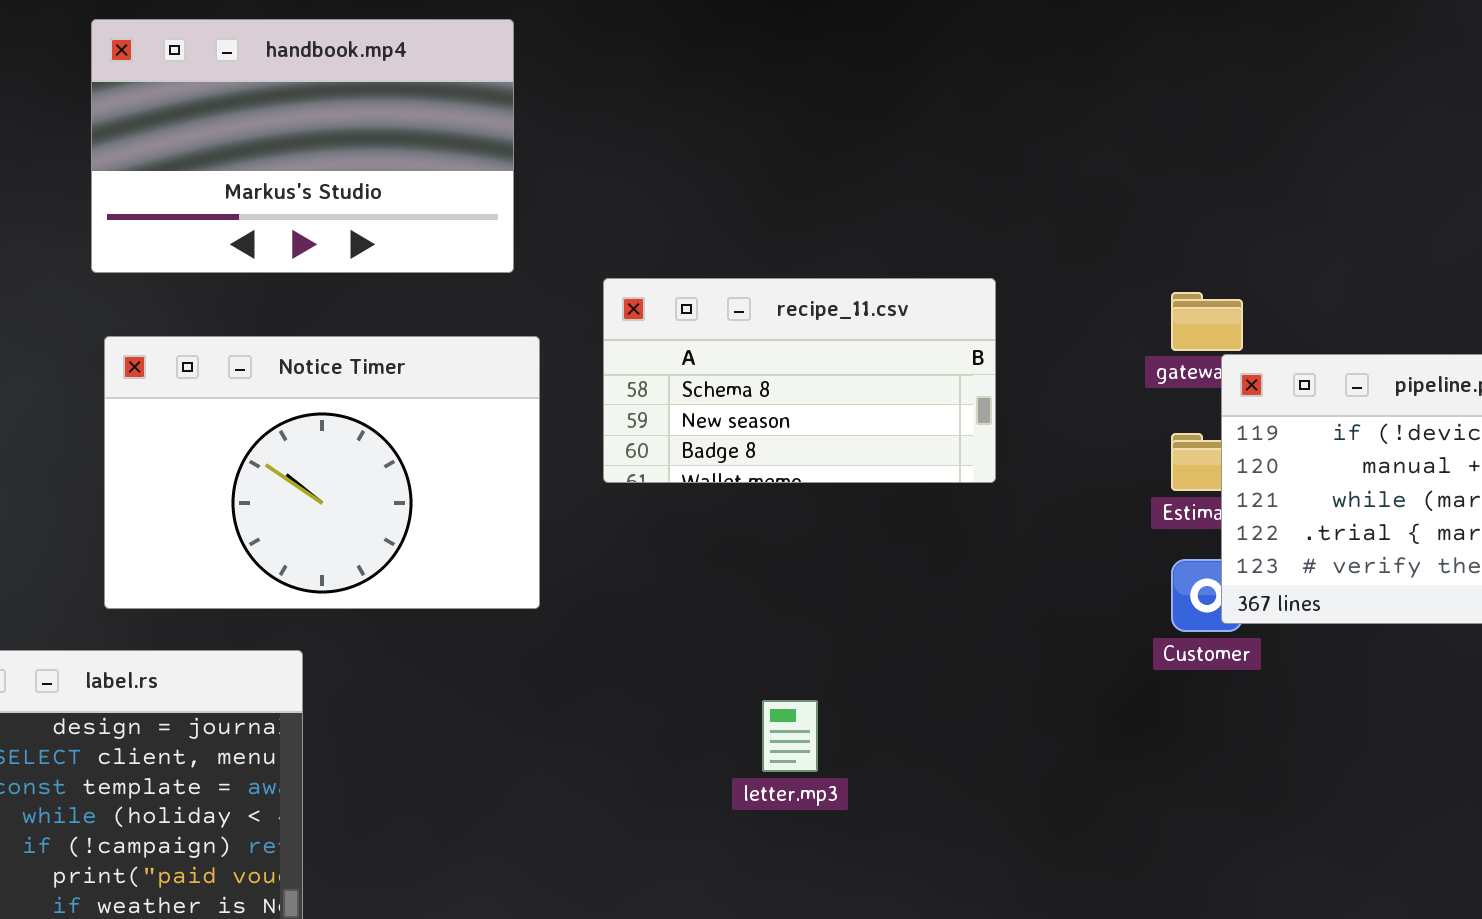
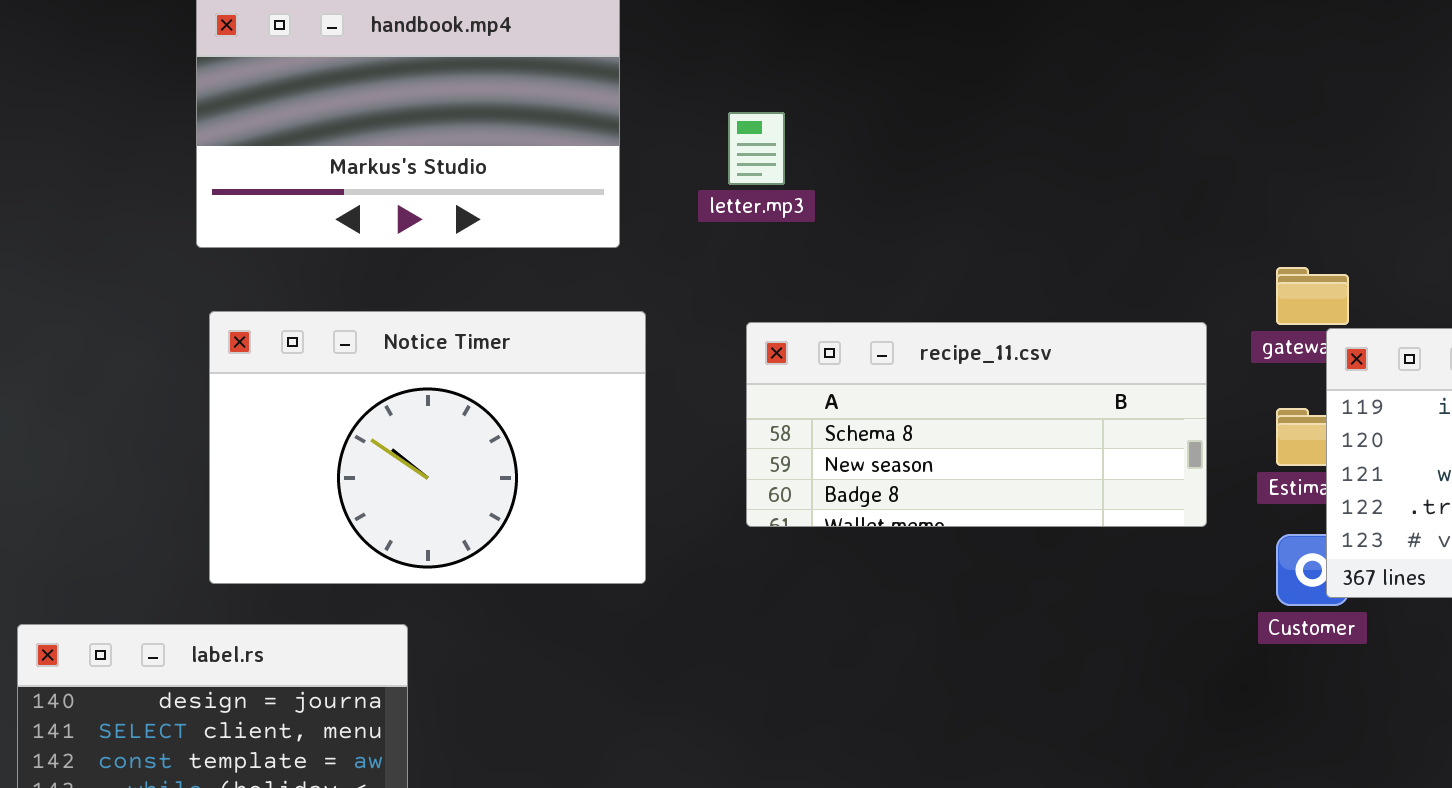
recipe_11.csv: [603,278,996,483] -> [746,322,1207,527], moved, resized
letter.mp3: [762,700,818,772] -> [728,112,785,185], moved

